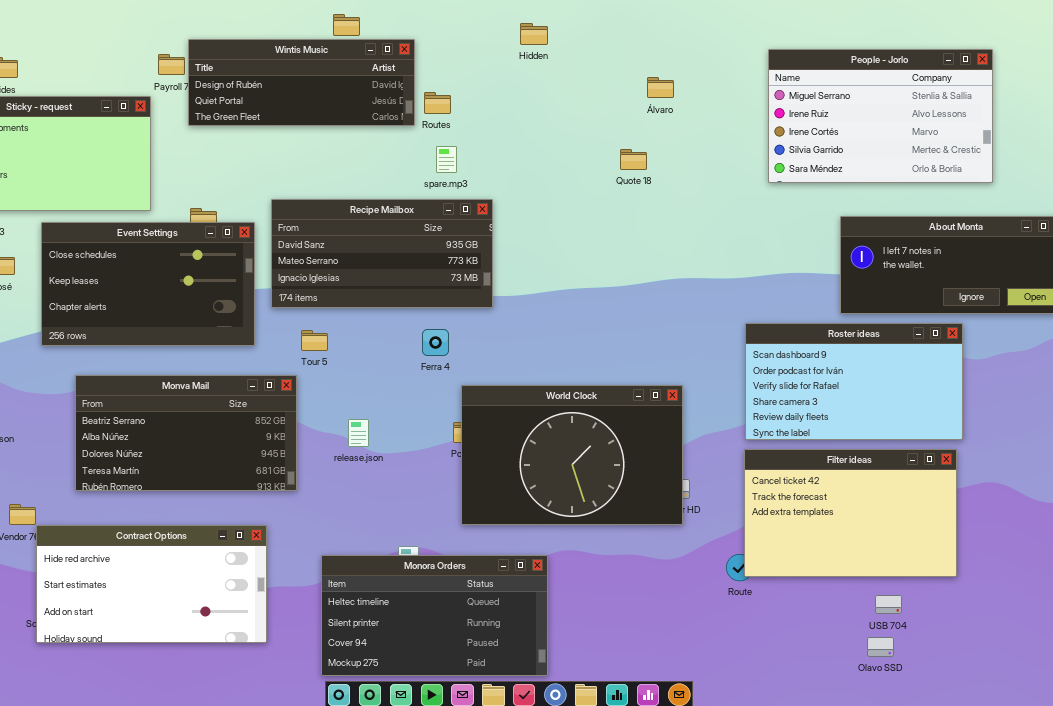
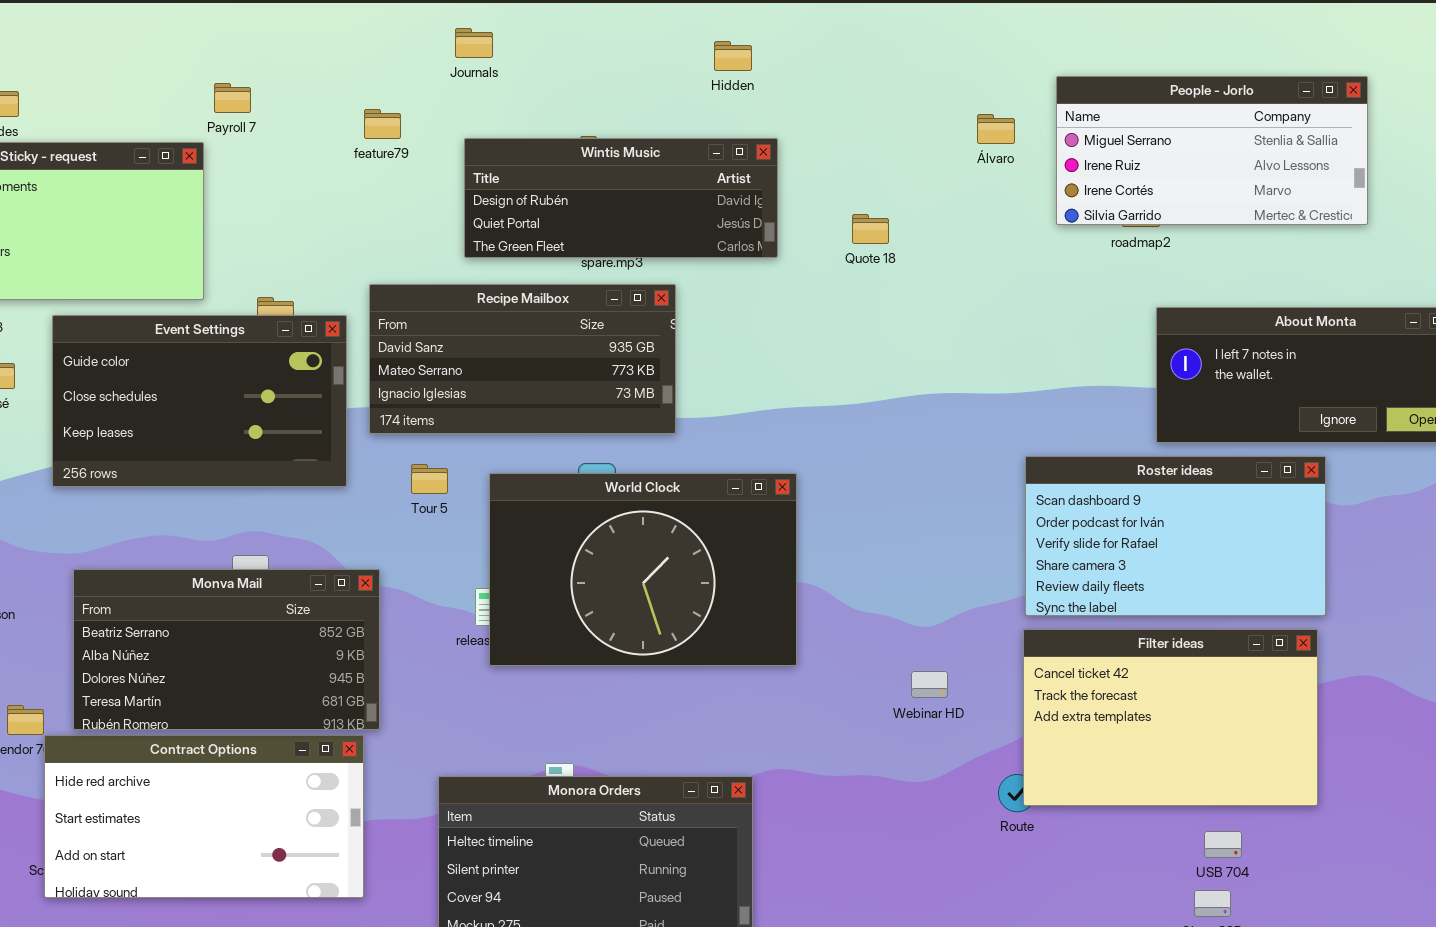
Wintis Music: [188,39,415,126] -> [464,138,778,258], moved
People - Jorlo: [768,49,993,183] -> [1056,76,1368,225], resized
Álvaro: [647,77,674,98] -> [977,114,1015,144], moved
Event Settings: [41,222,255,346] -> [52,315,347,487], scrolled up 1 row
Monva Mail: [75,375,297,491] -> [73,569,380,730], moved
World Clock: [461,385,683,525] -> [489,473,797,666], moved

